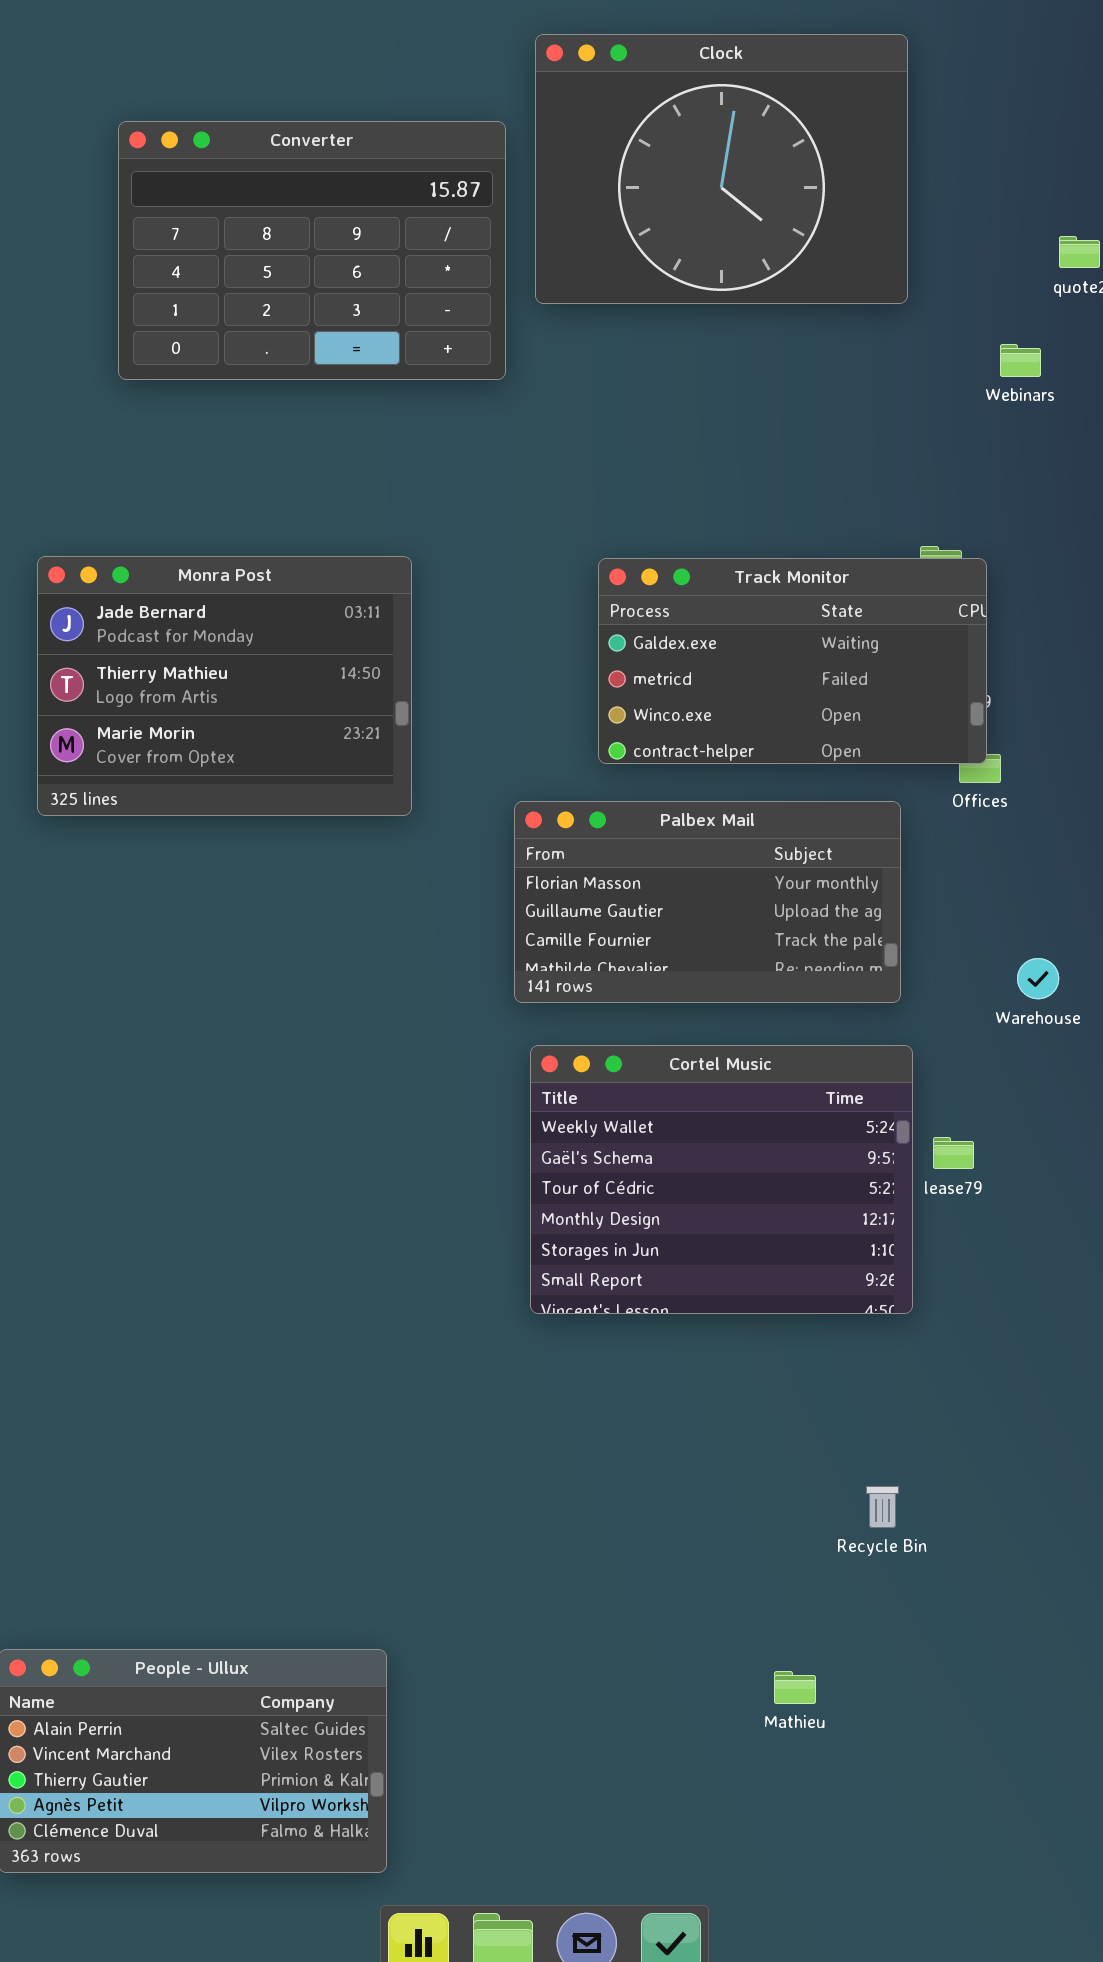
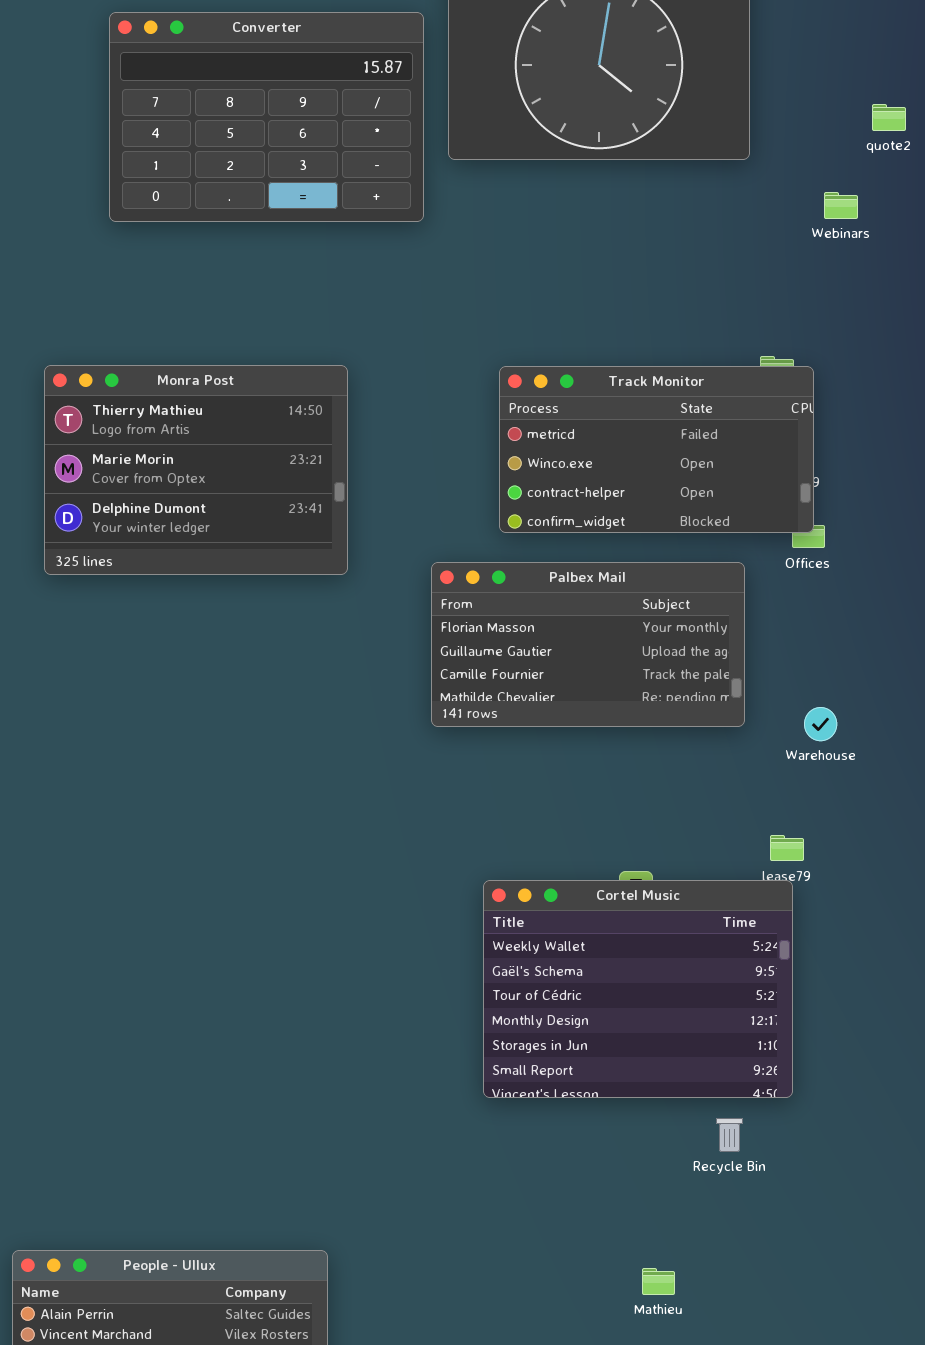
Monra Post: [37,556,412,816] -> [44,365,348,575], scrolled down 1 row
Track Monitor: [598,558,987,764] -> [499,366,814,533], scrolled down 1 row
Warehouse: [1017,958,1059,999] -> [804,707,837,741], moved
Cortel Music: [530,1045,913,1314] -> [483,880,793,1098], moved

